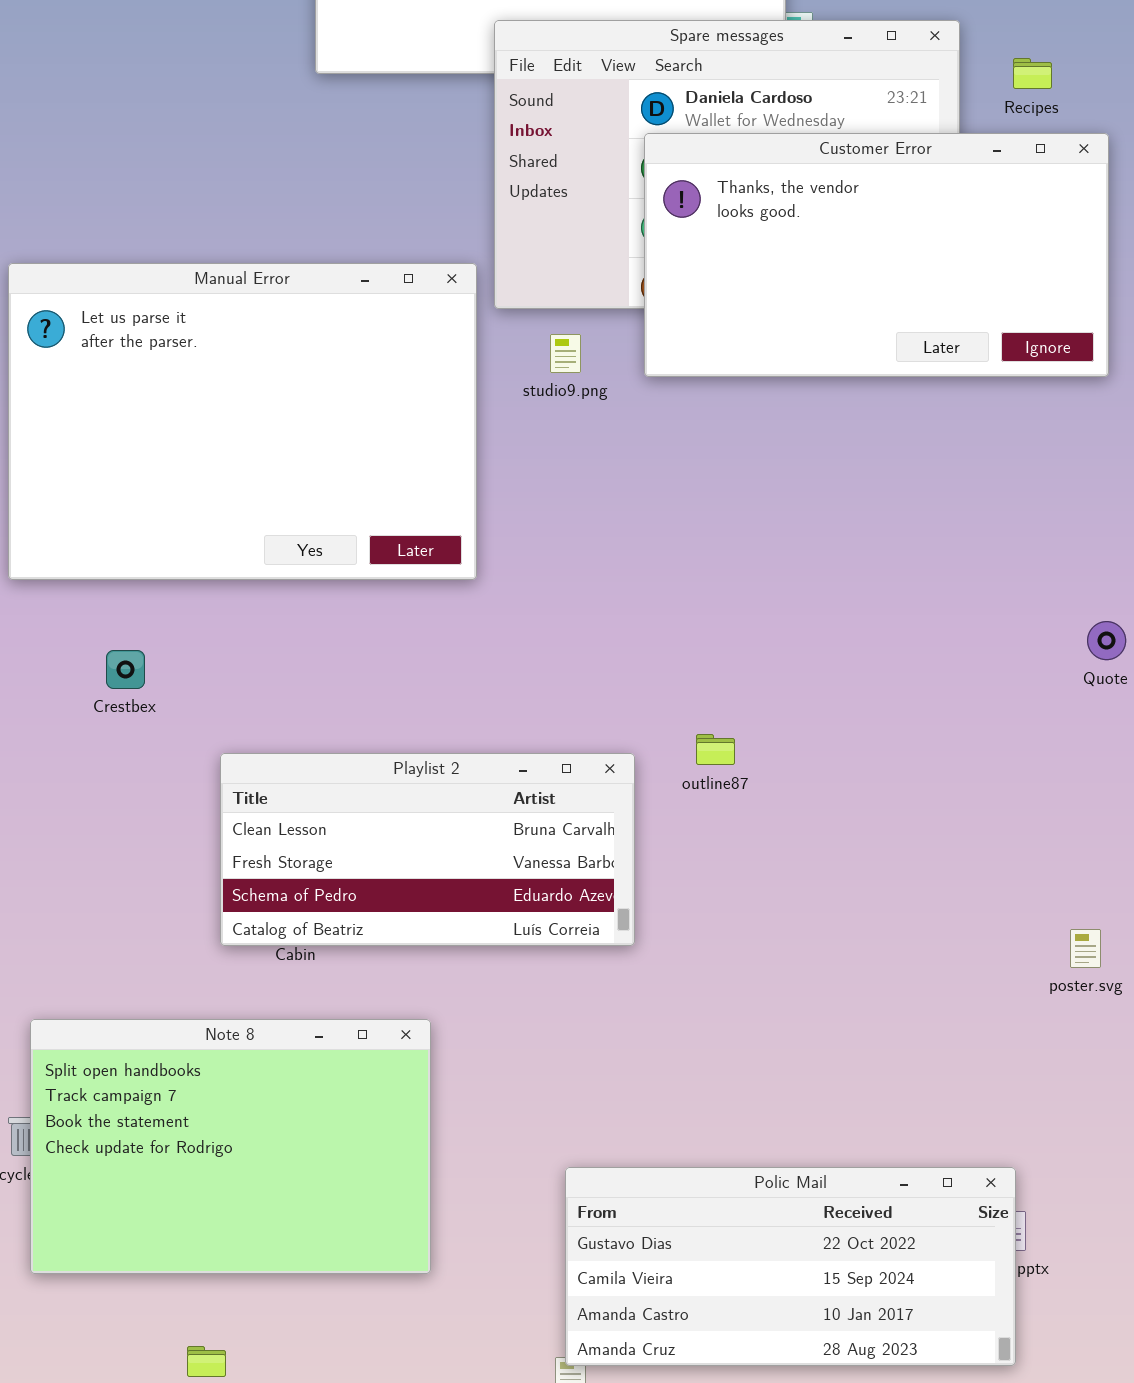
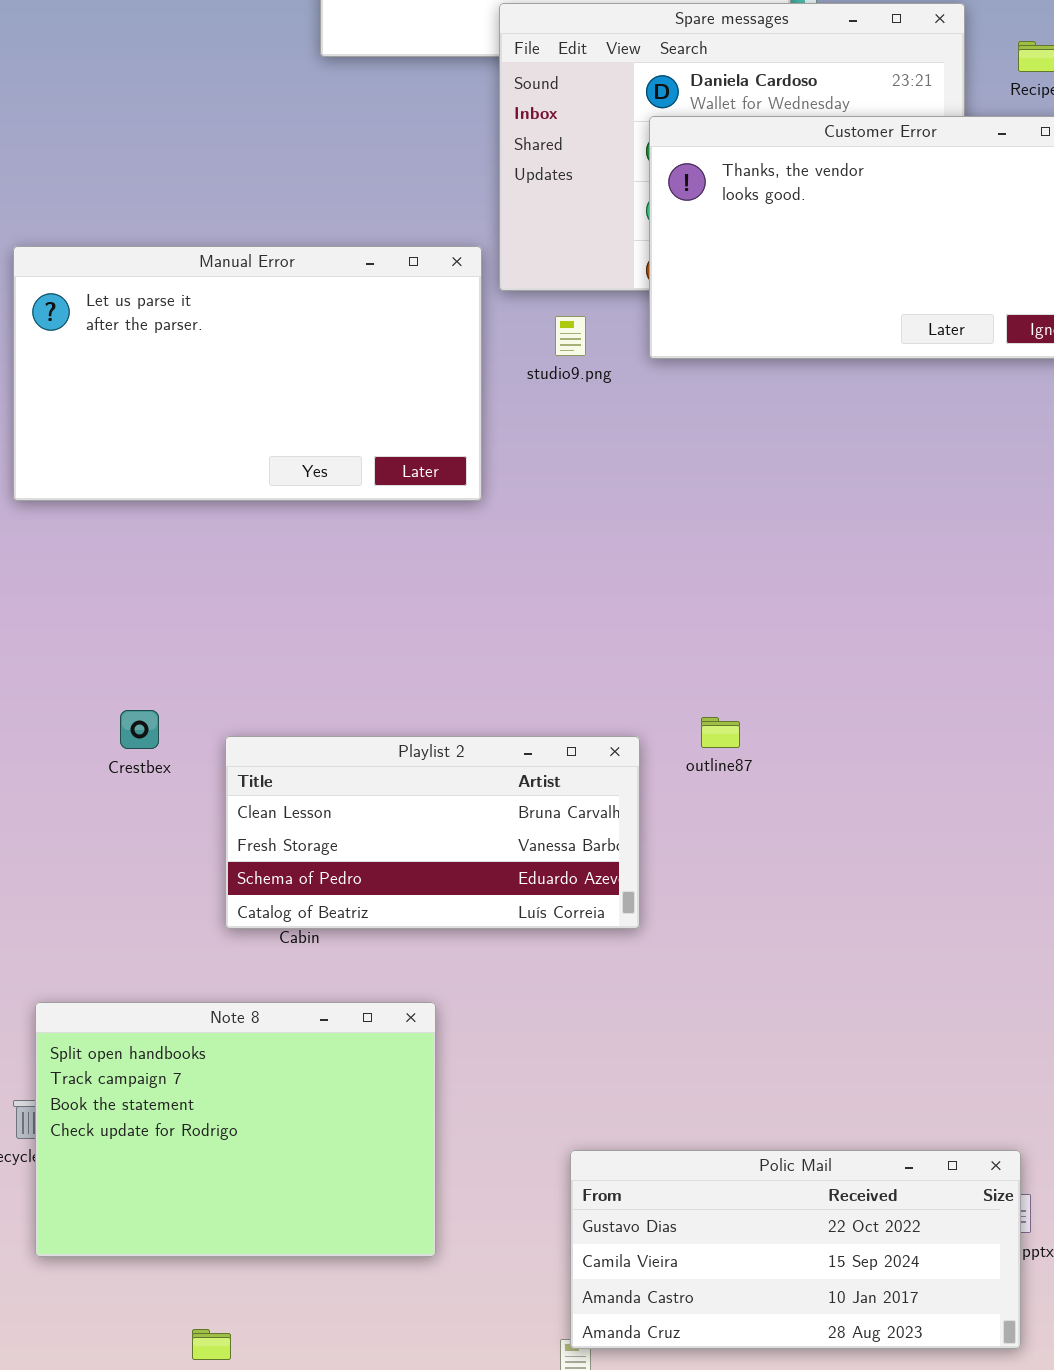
Manual Error: [8,263,477,580] -> [13,246,482,501], resized
Crestbex: [106,650,145,689] -> [120,710,159,749], moved

